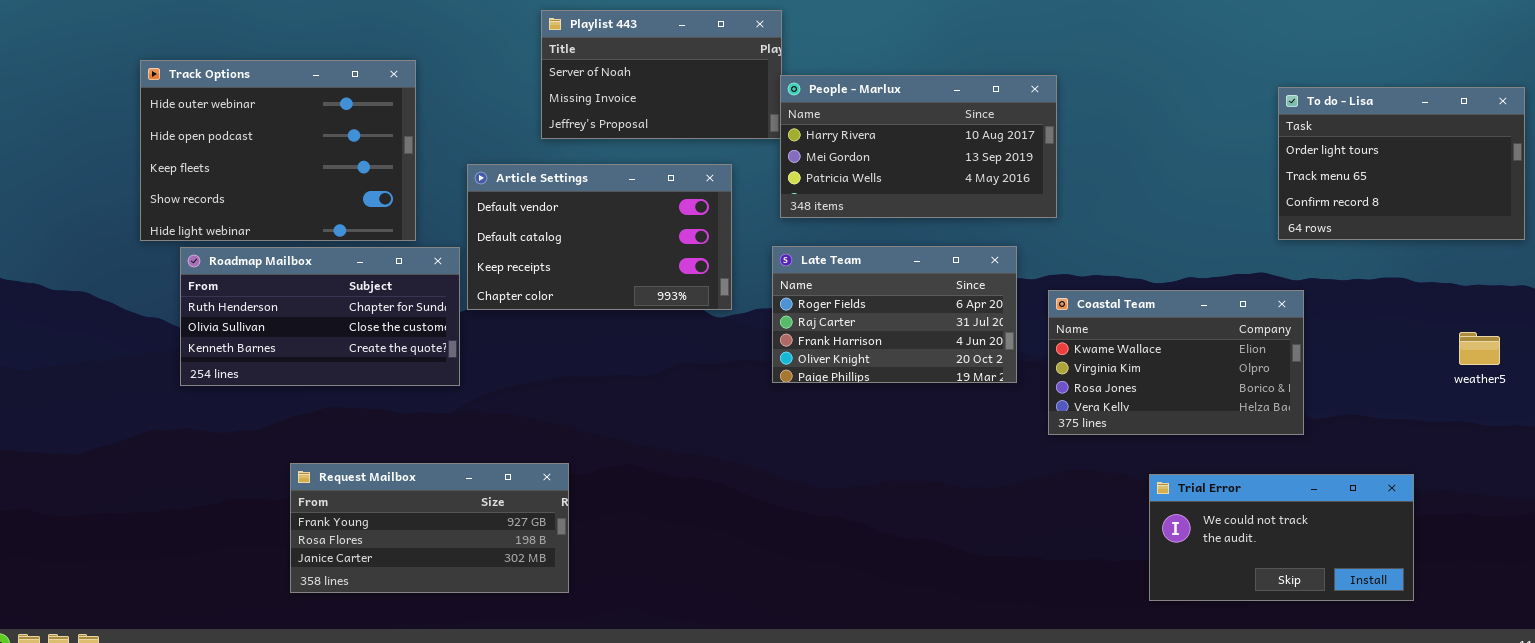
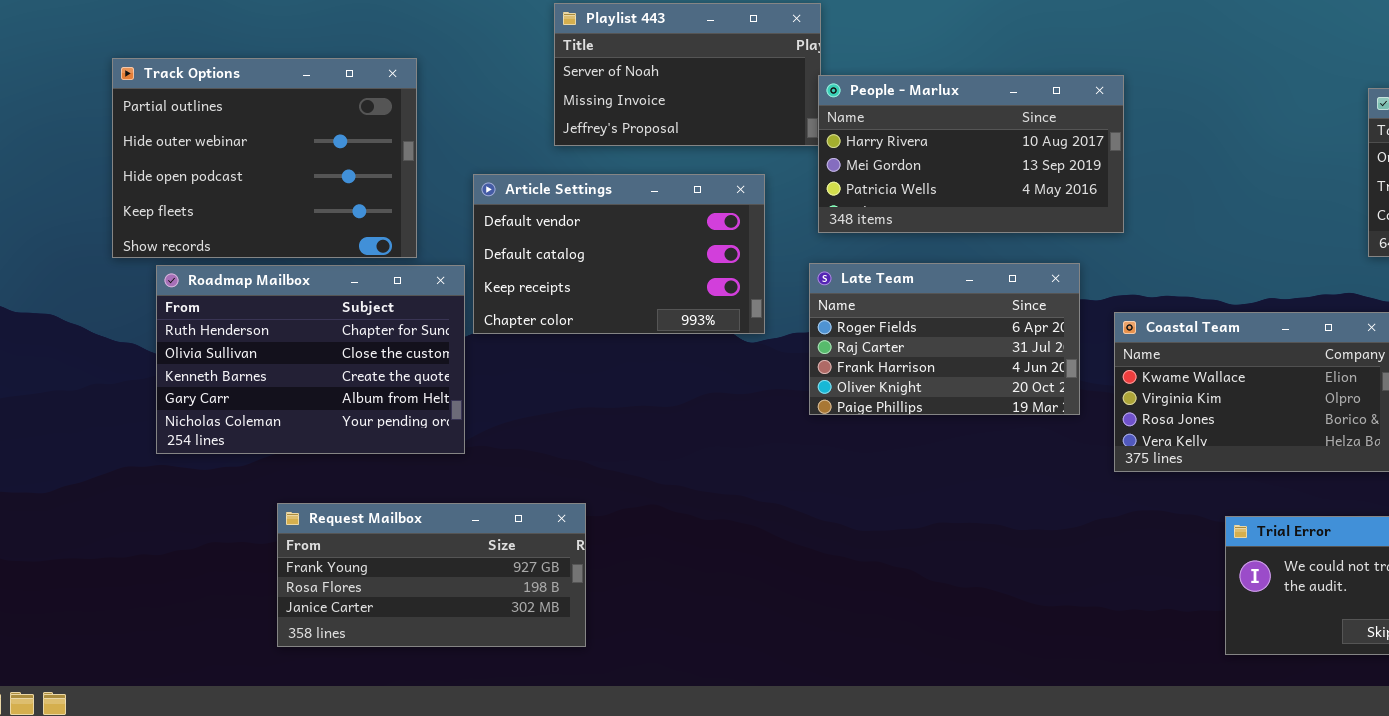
Track Options: [140,60,416,241] -> [112,58,417,258], scrolled up 1 row
Roadmap Mailbox: [180,247,460,386] -> [156,265,465,454], resized

